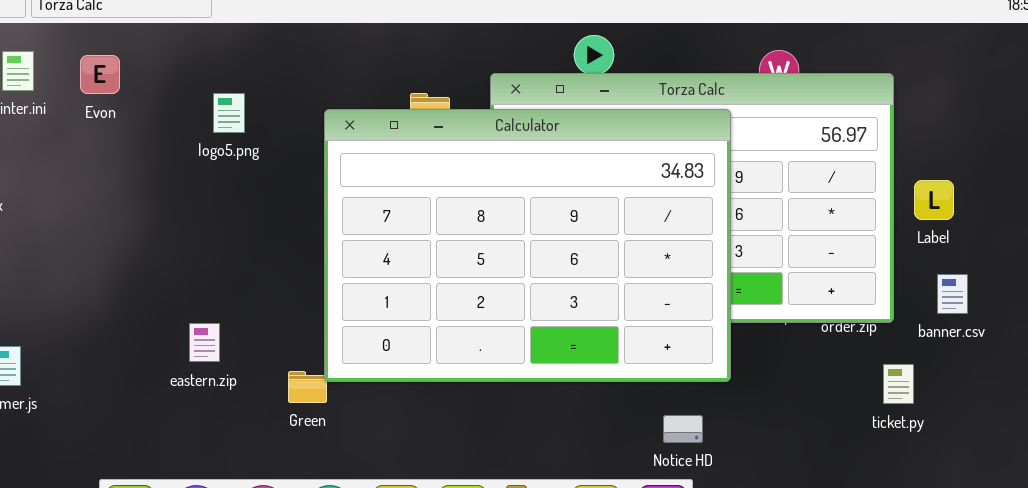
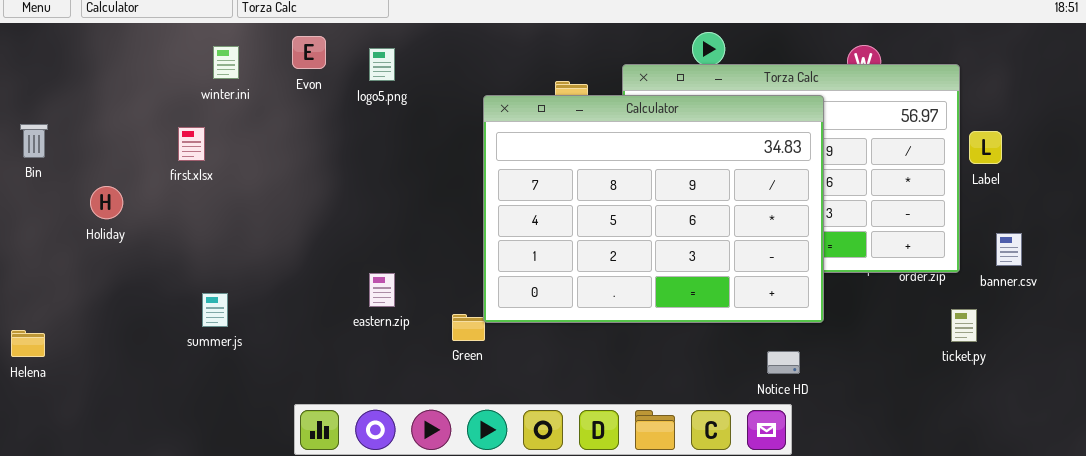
Evon: [80,55,120,94] -> [292,36,326,69], moved
logo5.png: [213,93,245,133] -> [369,48,395,81], moved
Label: [914,180,954,220] -> [969,131,1002,164], moved

